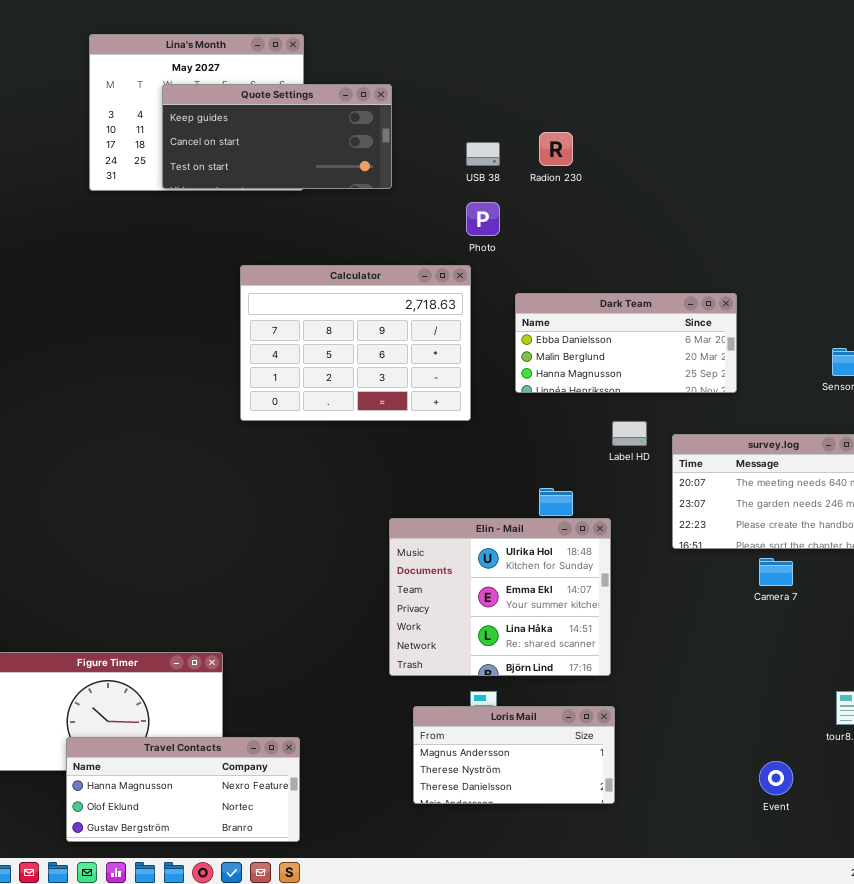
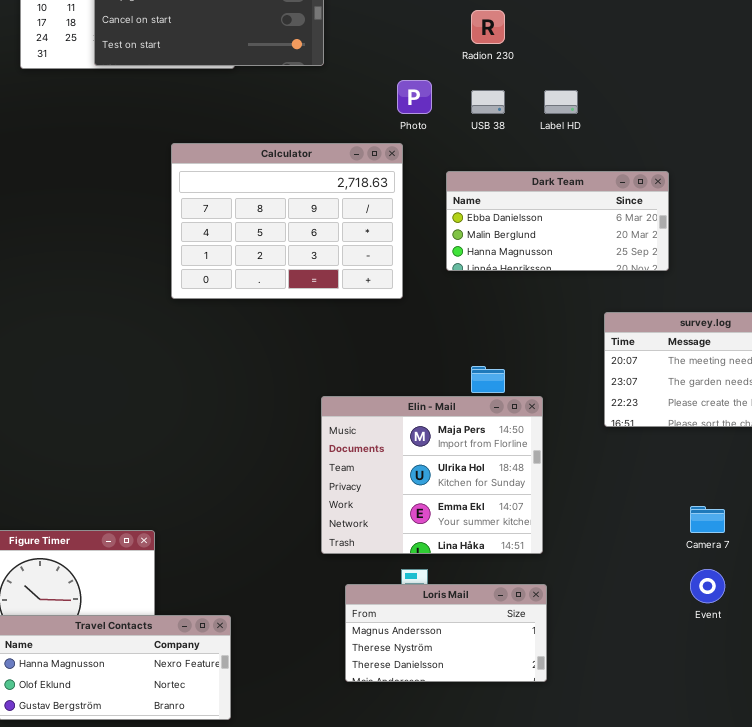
USB 38: [466,142,500,166] -> [471,90,505,114], moved
Label HD: [612,421,647,446] -> [544,90,578,114], moved
Elin - Mail: [389,518,611,676] -> [321,396,543,554], scrolled up 1 row
Camera 7: [759,558,793,586] -> [690,506,725,533], moved
Event: [759,761,793,795] -> [690,569,725,603], moved

